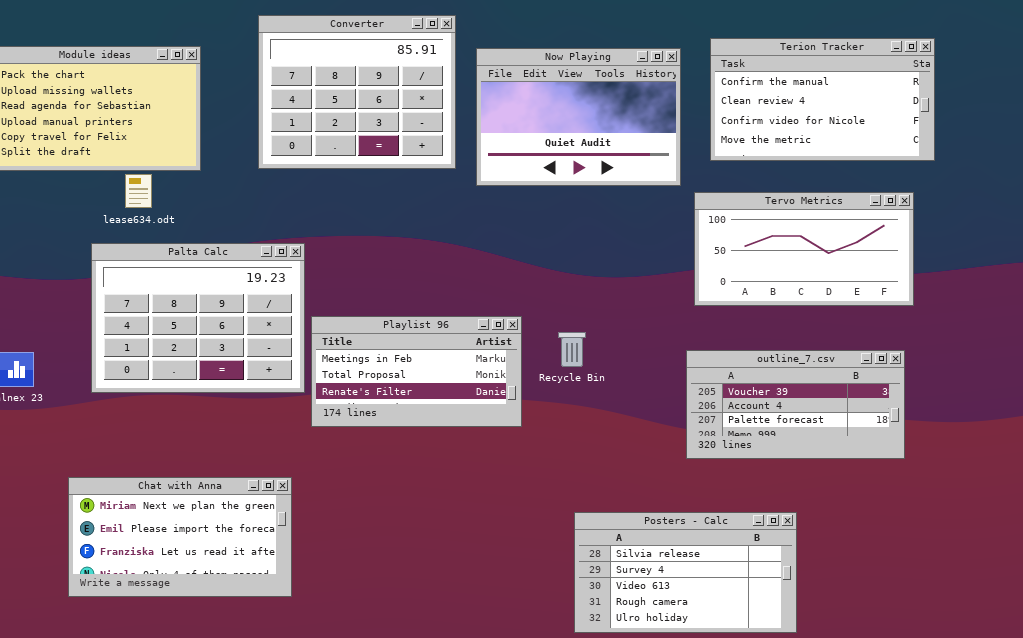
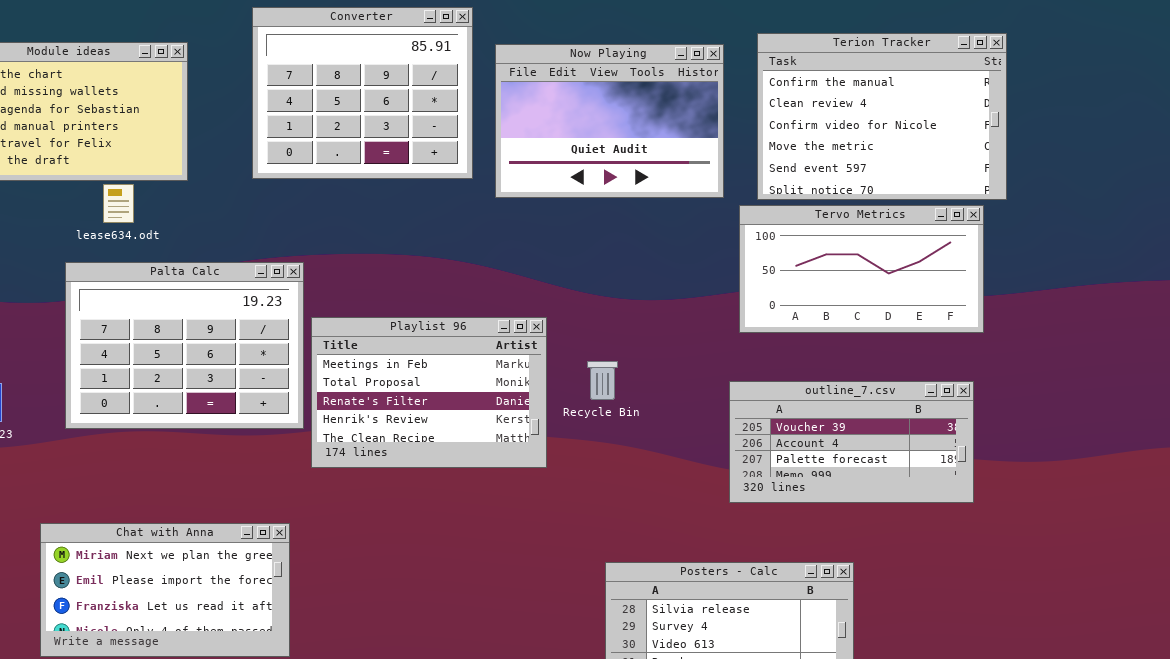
Terion Tracker: [710,38,935,161] -> [757,33,1007,200], resized
Playlist 96: [311,316,522,427] -> [311,317,547,468], resized

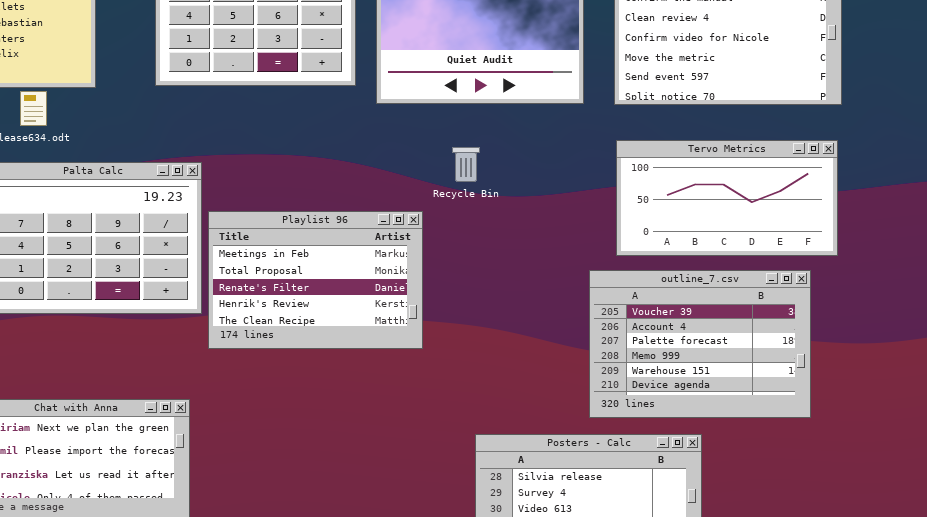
Tervo Metrics: [739,205,984,333] -> [616,140,838,256], moved
Recycle Bin: [587,361,618,400] -> [452,147,480,182], moved
outline_7.csv: [729,381,974,503] -> [589,270,811,418], resized

